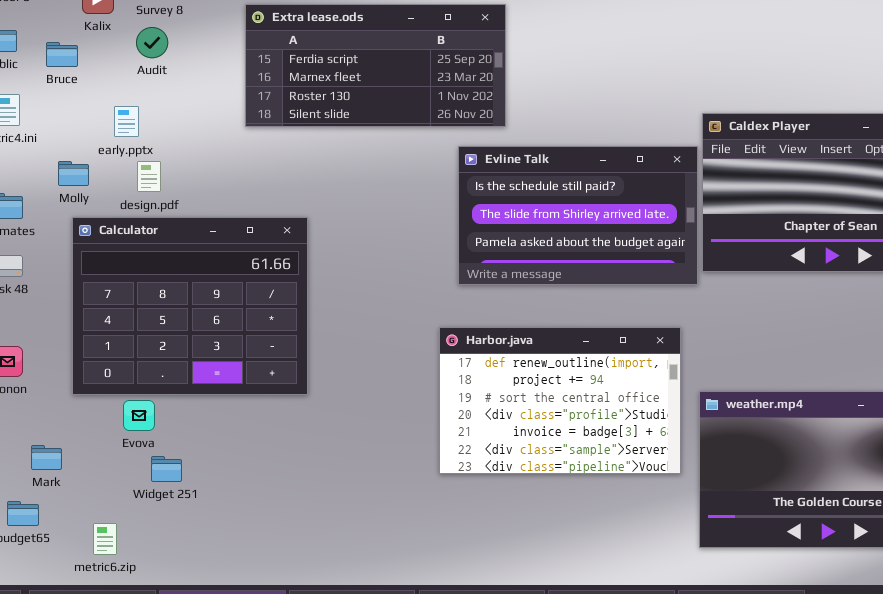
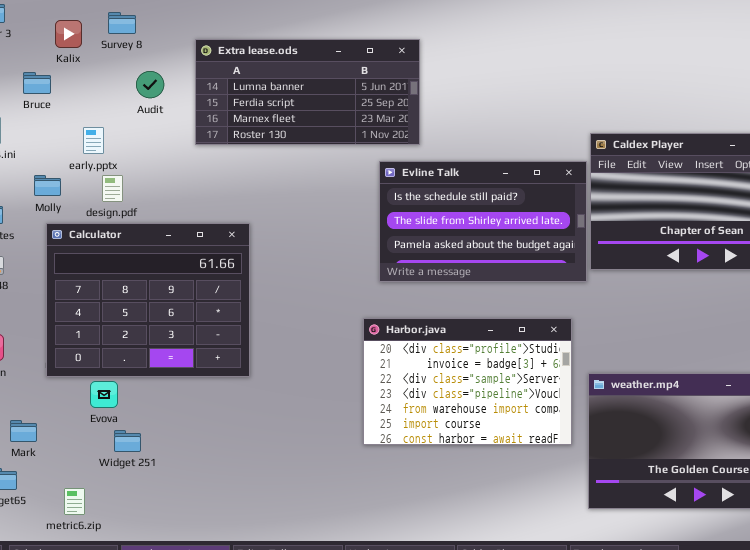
Extra lease.ods: [245,4,506,127] -> [195,39,420,145], scrolled up 1 row
Audit: [136,27,168,58] -> [136,71,164,98], moved
Harbor.java: [439,327,681,474] -> [363,318,572,445], scrolled down 3 rows

